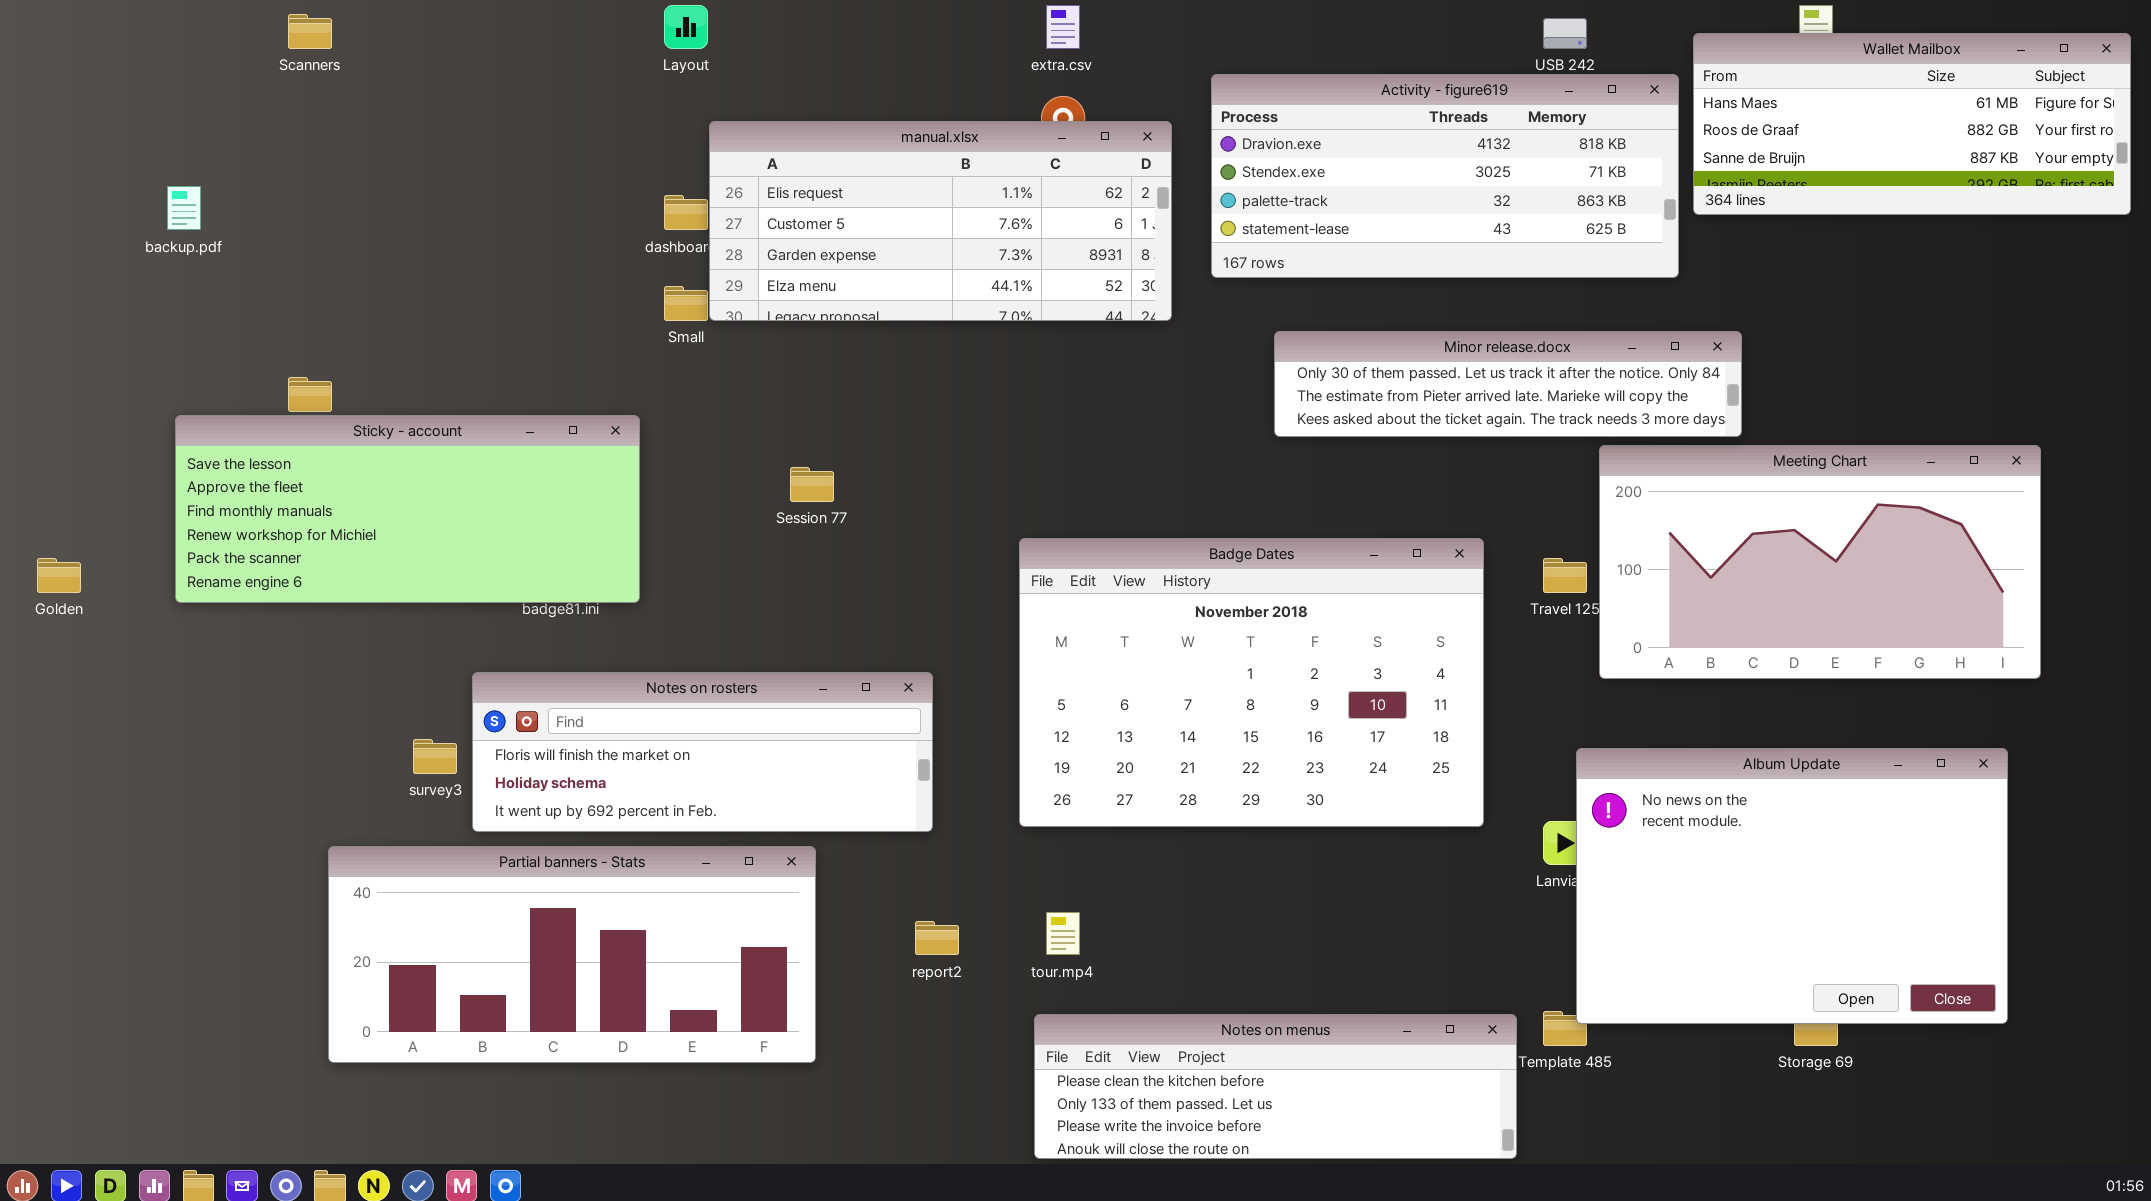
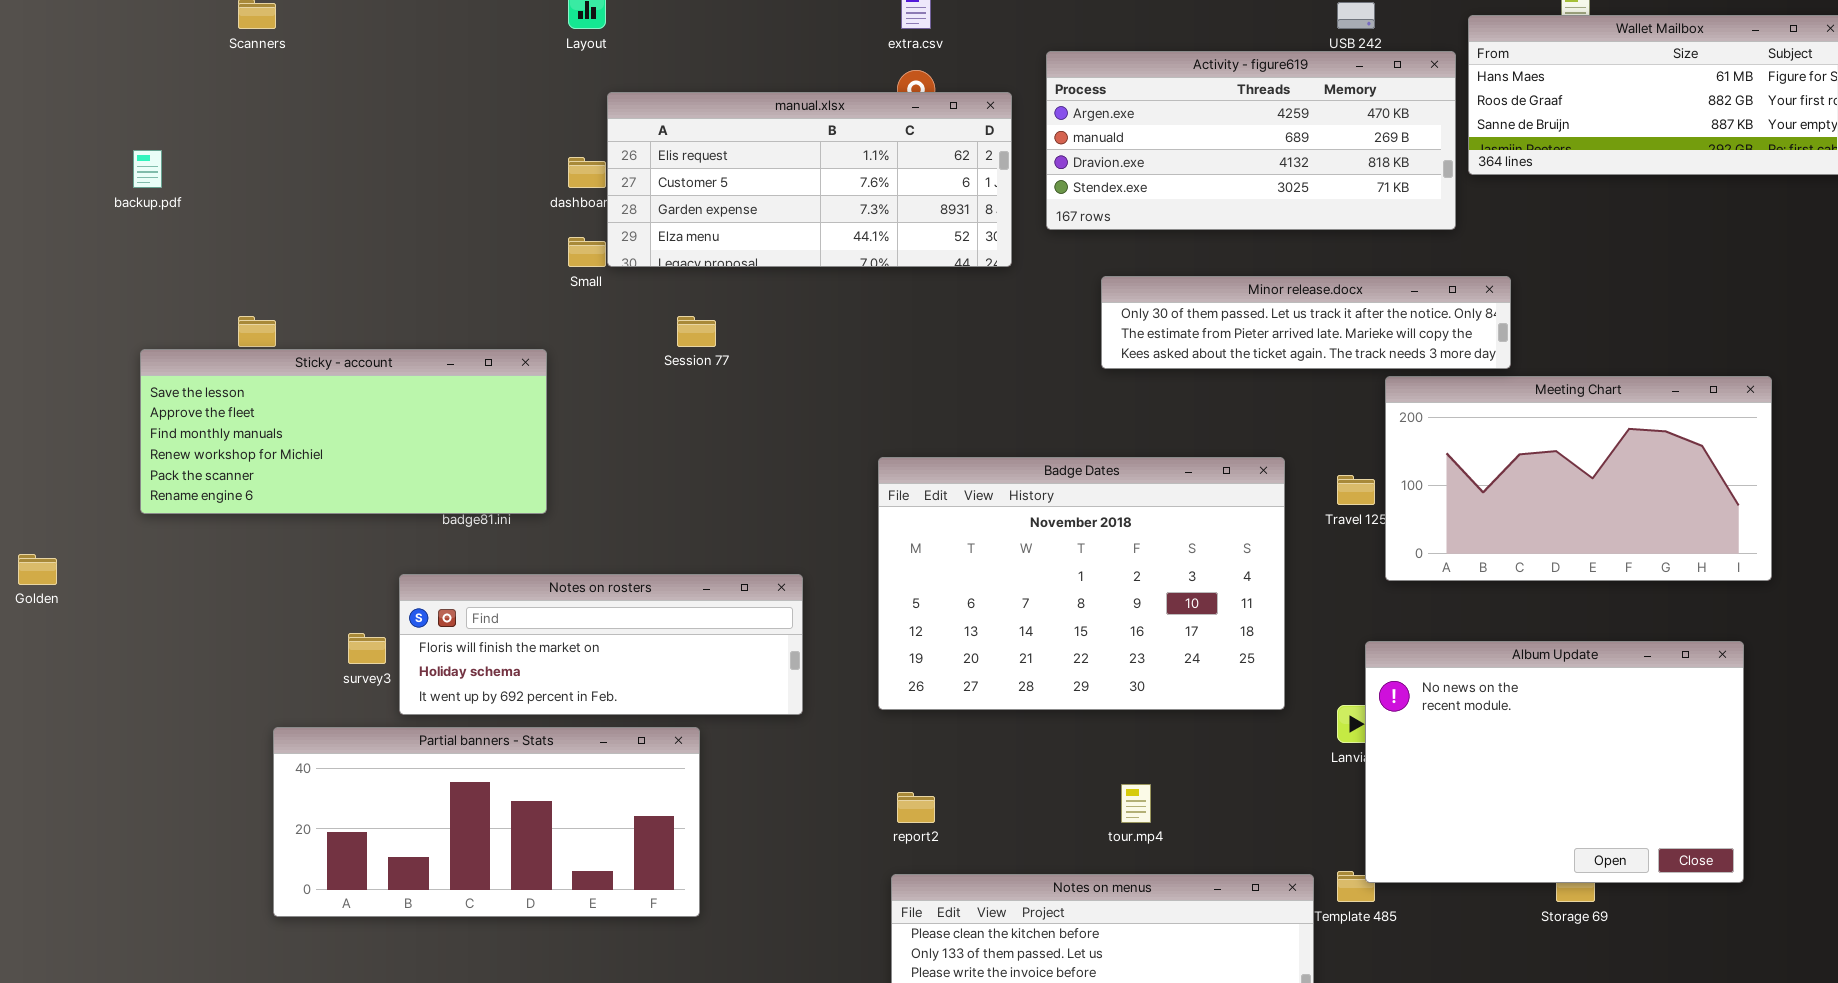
Activity - figure619: [1211,74,1679,278] -> [1046,51,1456,230], scrolled up 2 rows
Session 77: [790,467,834,502] -> [677,316,716,347], moved
Golden: [37,558,81,593] -> [18,554,57,585], moved
tour.mp4: [1046,912,1080,955] -> [1121,784,1151,823], moved
report2: [915,921,959,955] -> [897,792,935,823], moved

